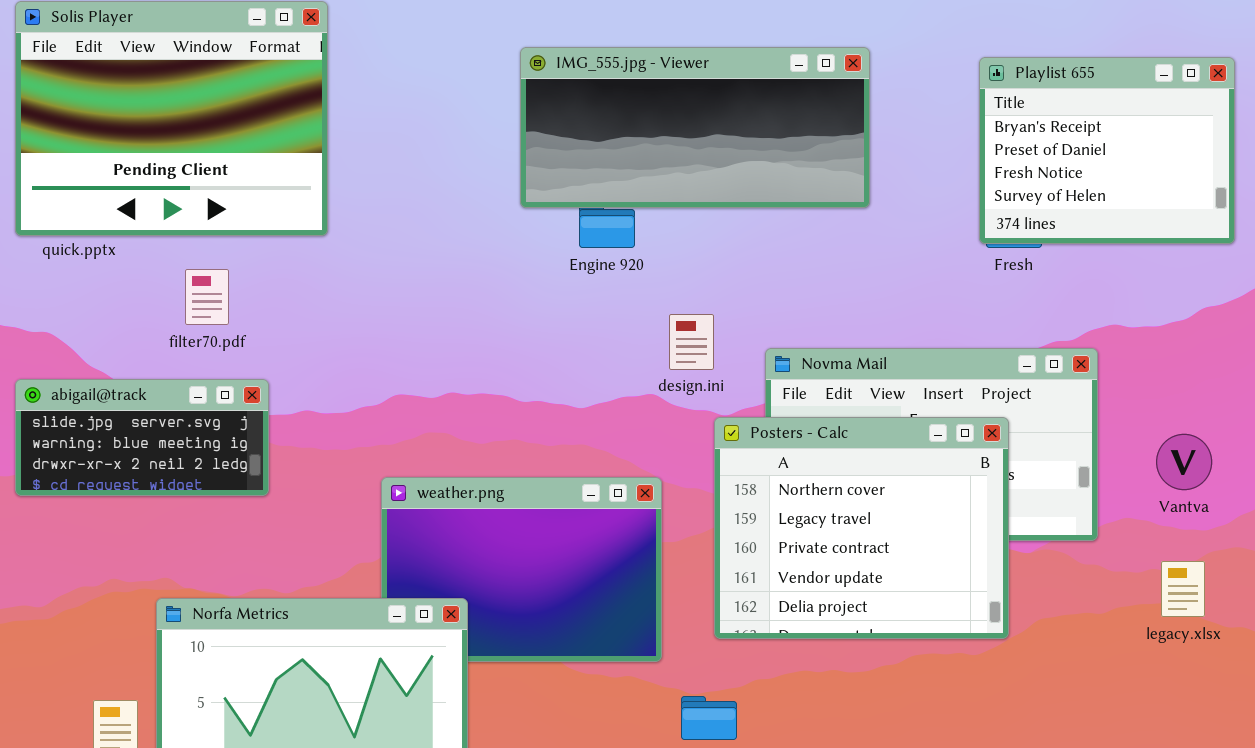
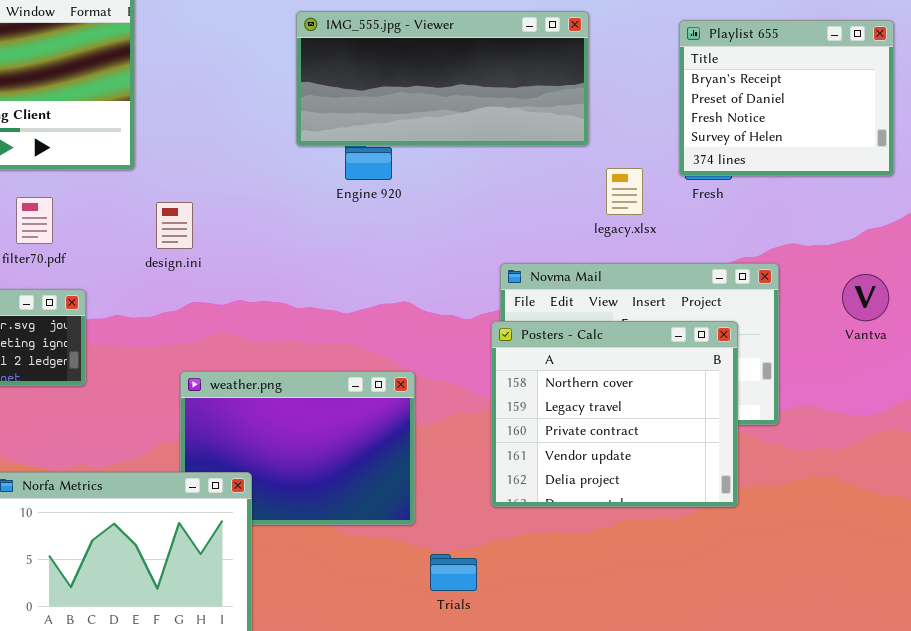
design.ini: [669,314,714,370] -> [156,202,193,249], moved
Posters - Calc: [714,417,1009,639] -> [491,321,738,507], moved
Vantva: [1156,434,1212,490] -> [842,274,889,321], moved
legacy.xlsx: [1161,561,1205,617] -> [606,168,643,215], moved

